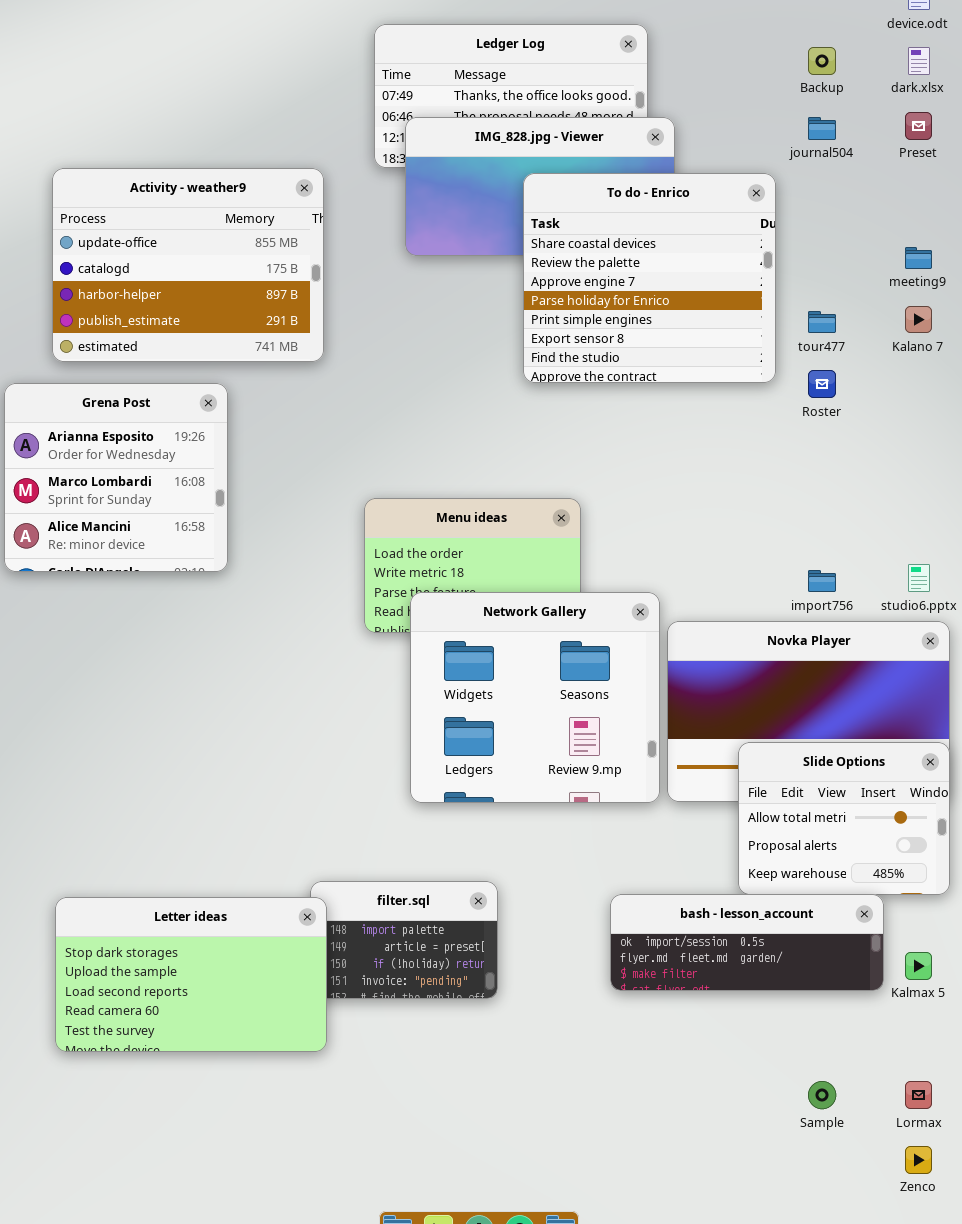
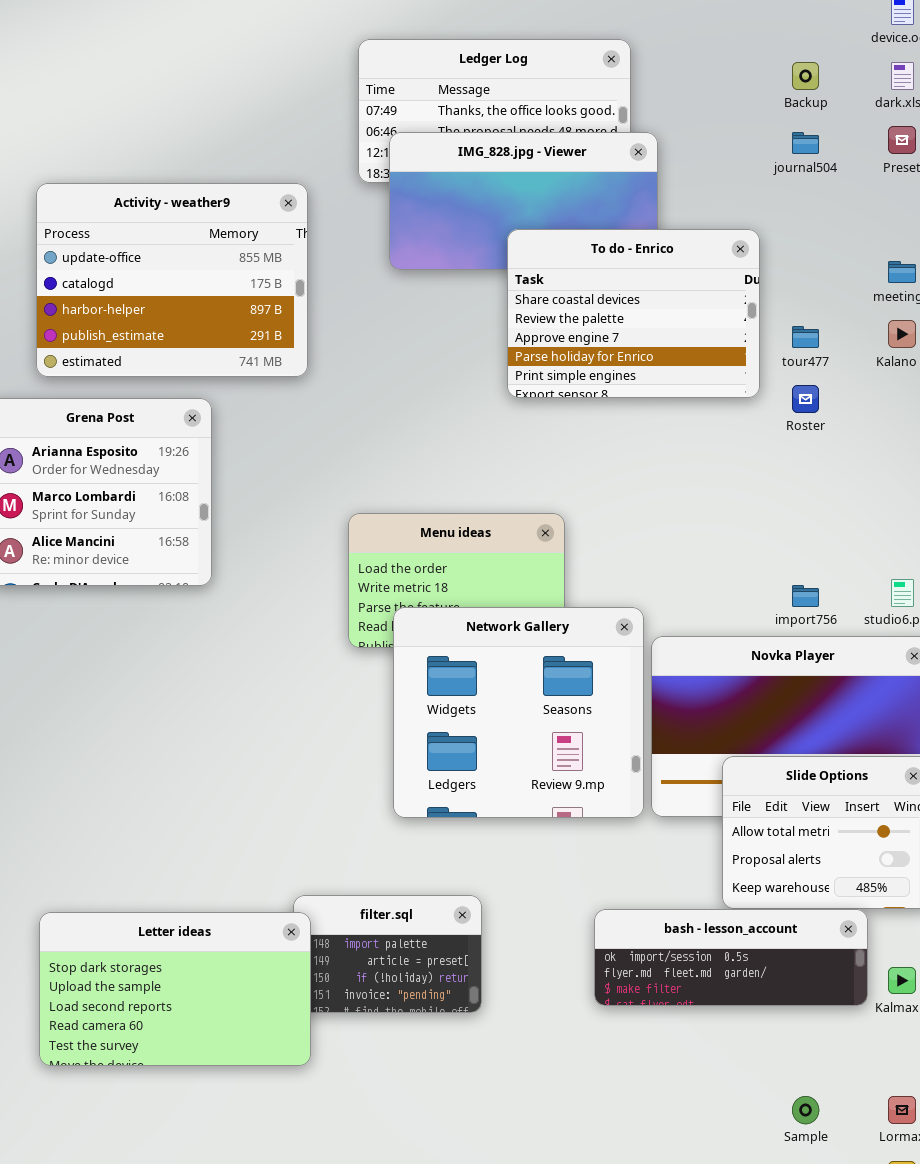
To do - Enrico: [523,173,776,383] -> [507,229,760,398], resized

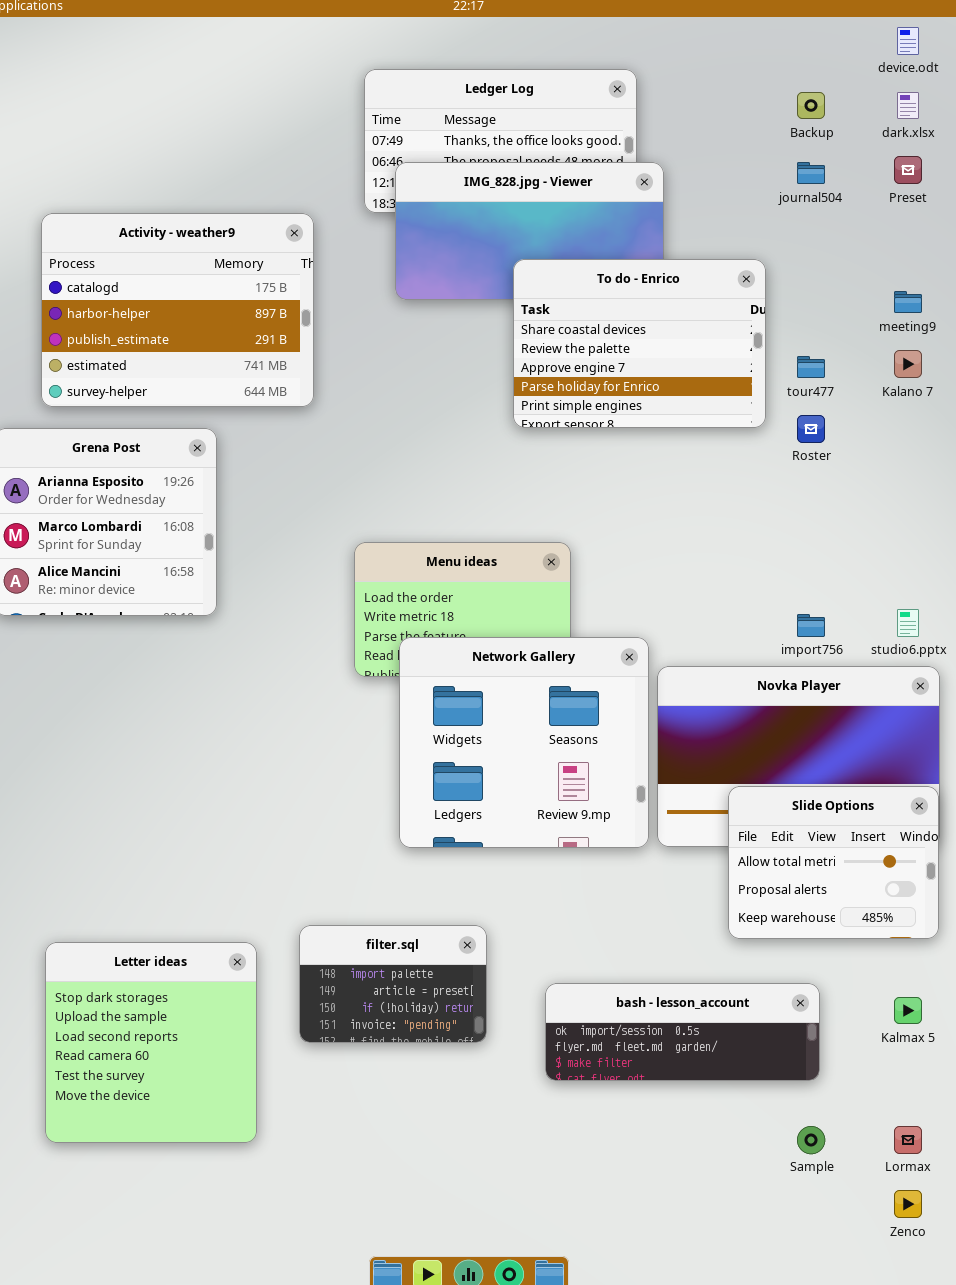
Activity - weather9: [36,183,308,377] -> [41,213,314,407], scrolled down 1 row
bash - lesson_account: [594,909,868,1006] -> [545,983,820,1081], moved
Letter ideas: [39,912,311,1066] -> [45,942,257,1143], resized

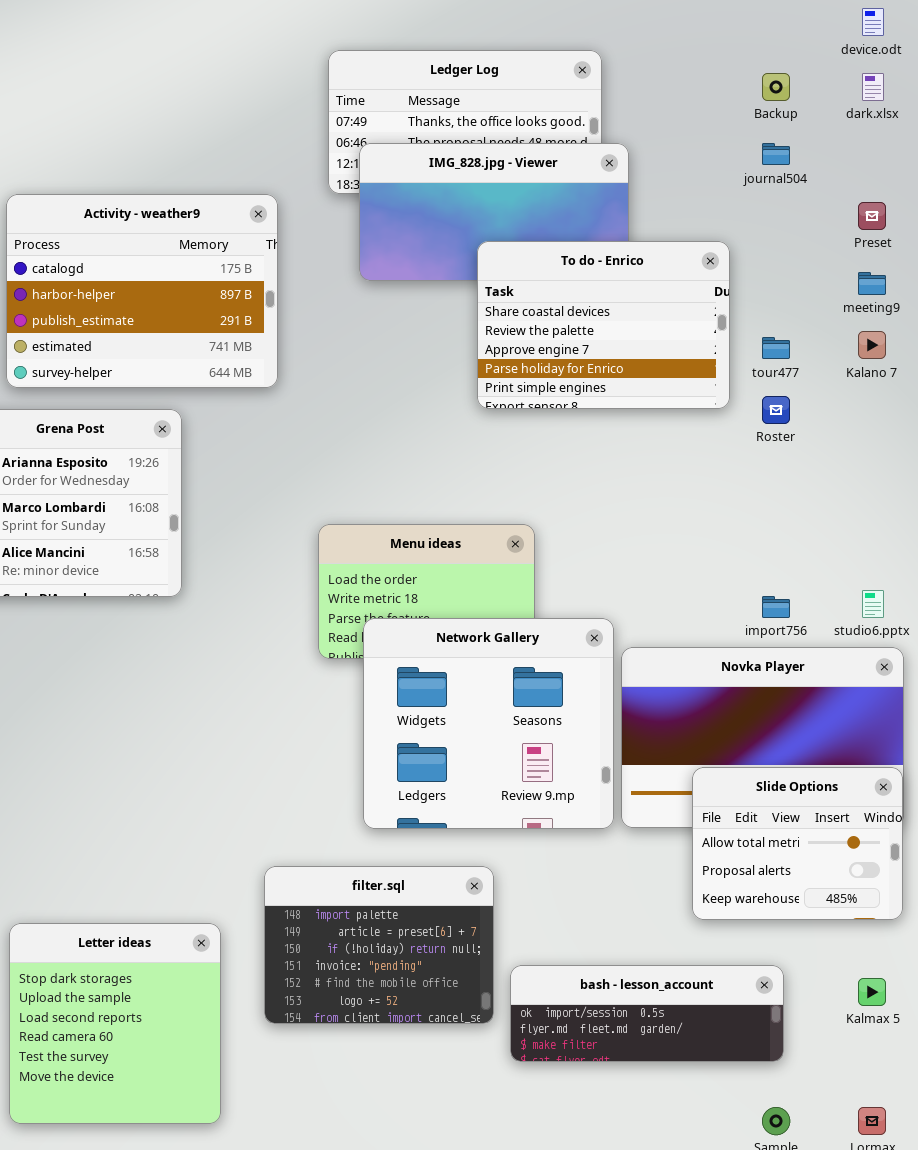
Preset: [894,156,922,184] -> [858,202,886,230], moved
filter.sql: [299,925,487,1043] -> [264,866,494,1024], resized

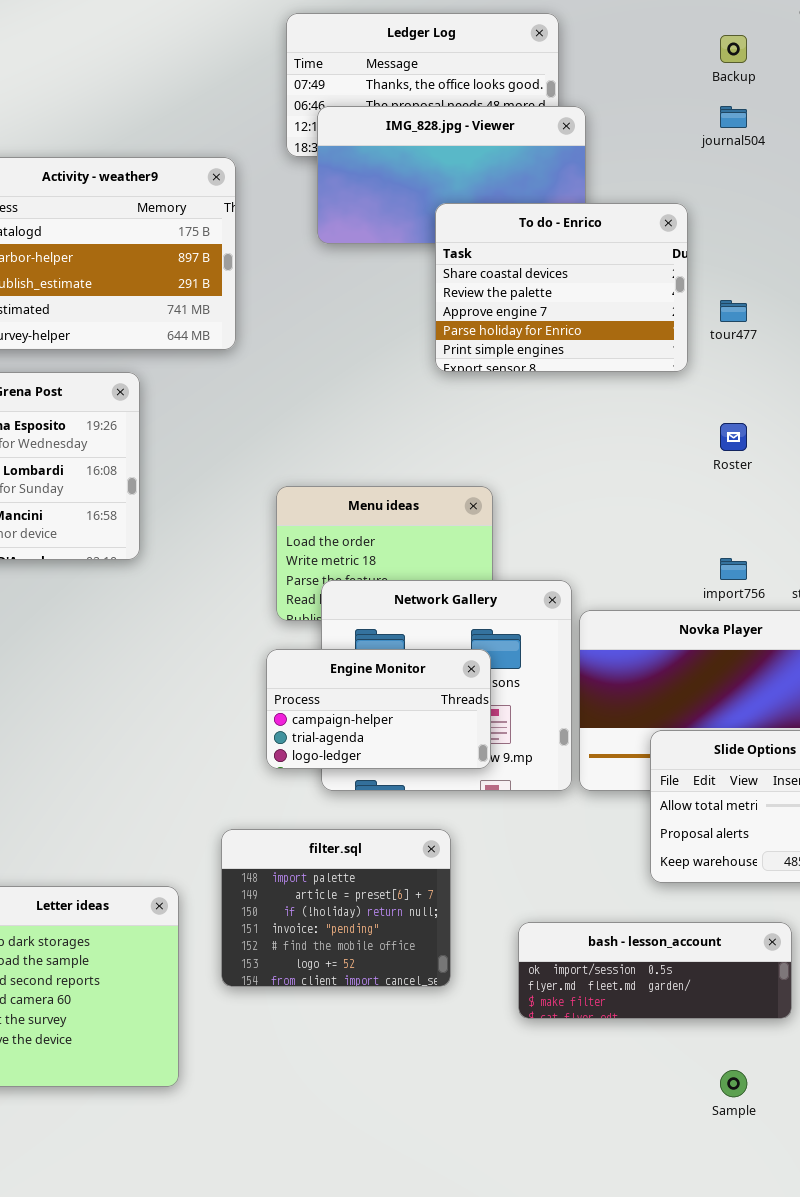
Roster: [762,396,790,424] -> [720,423,747,451], moved
Engine Monitor: none -> [266,649,491,769], opened
bash - lesson_account: [510,965,784,1062] -> [518,922,792,1019], moved

